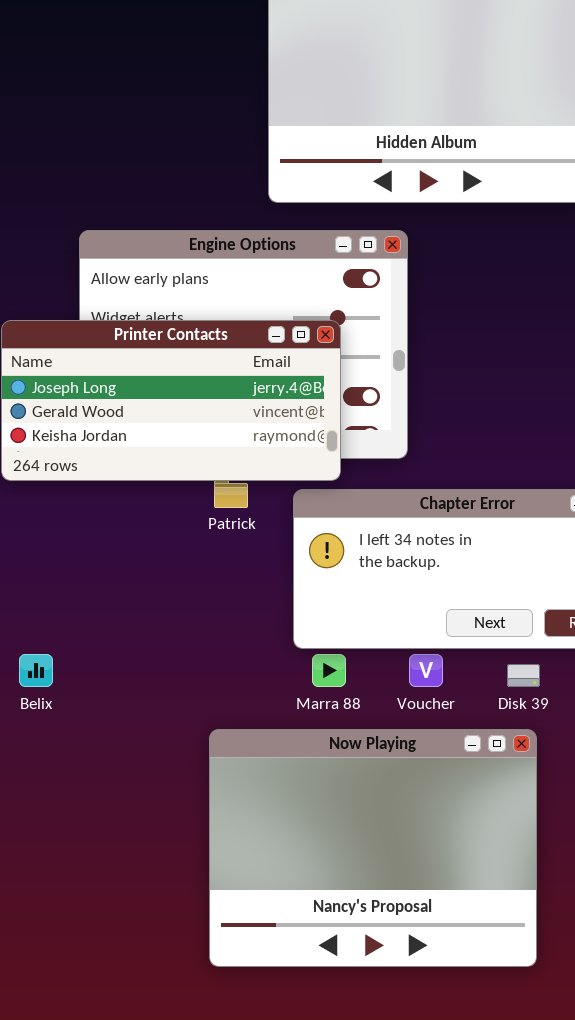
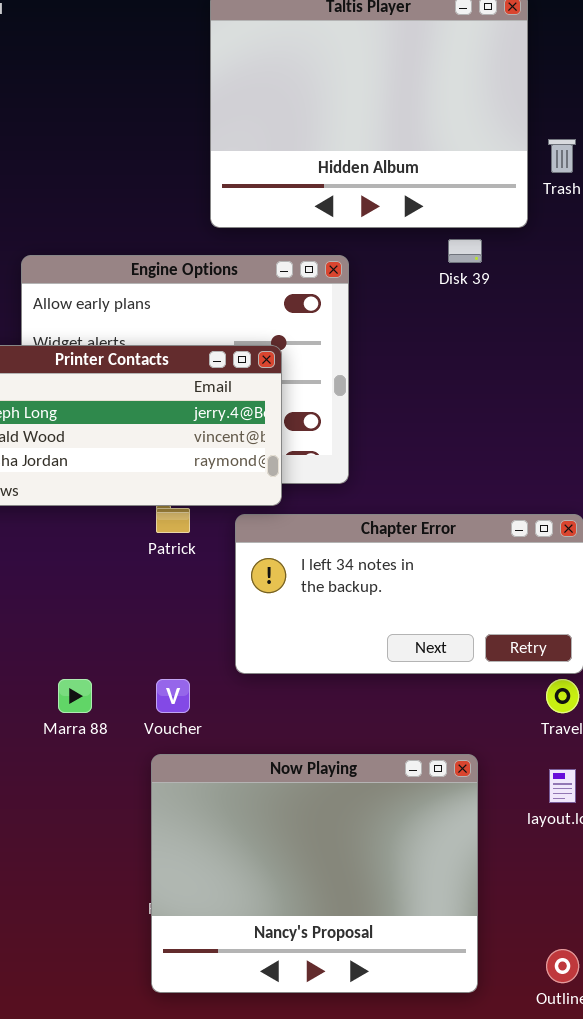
Marra 88: [312,654,346,687] -> [58,679,92,713], moved
Voucher: [409,654,443,687] -> [156,679,190,713], moved
Disk 39: [507,664,540,687] -> [448,239,482,263], moved

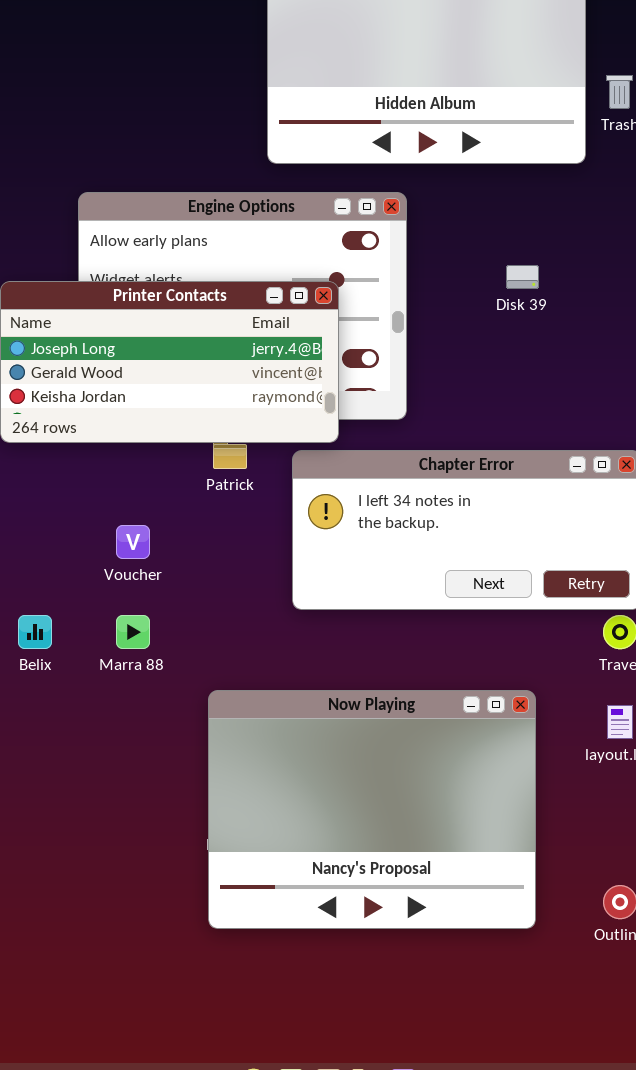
Disk 39: [448,239,482,263] -> [506,265,539,289], moved
Voucher: [156,679,190,713] -> [116,525,150,559], moved

